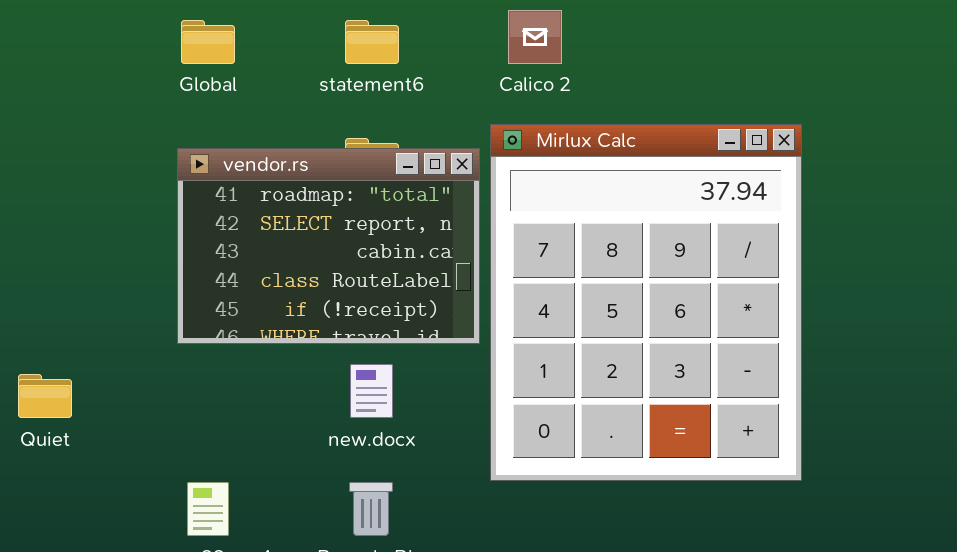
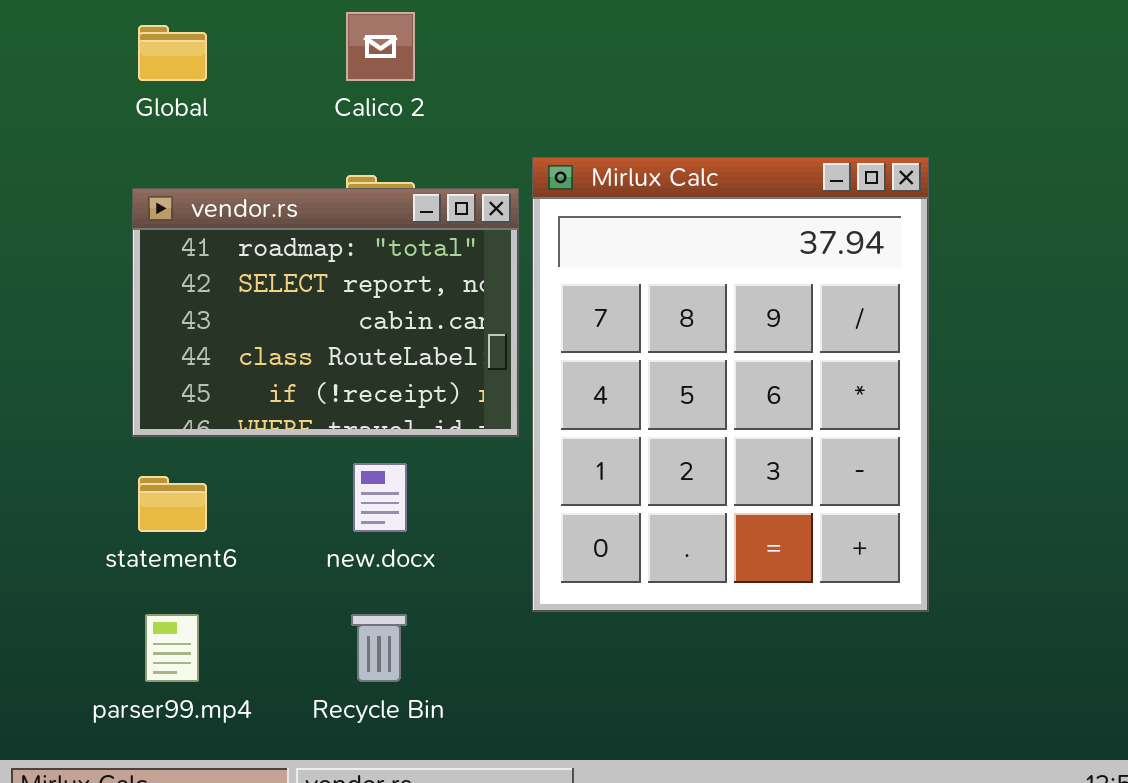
Calico 2: [508,10,562,64] -> [346,12,415,81], moved
statement6: [345,20,399,64] -> [138,476,207,532], moved

